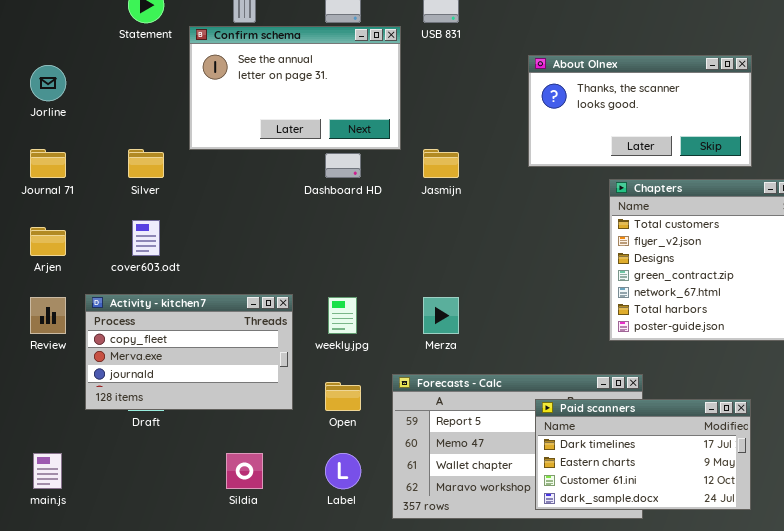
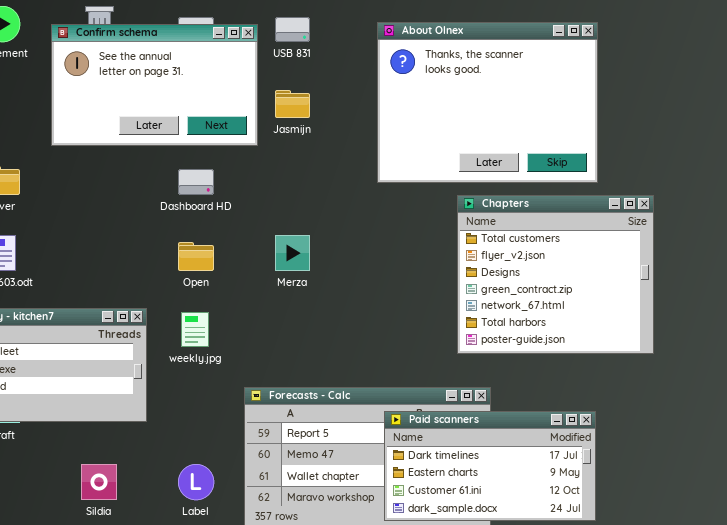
Confirm schema: [189,26,401,150] -> [51,24,258,146], moved
About Olnex: [528,55,752,167] -> [377,22,598,183], resized
Jasmijn: [423,149,459,178] -> [275,90,310,118], moved
Merza: [423,297,459,334] -> [275,235,310,271], moved
Open: [325,382,361,411] -> [178,242,214,271], moved

